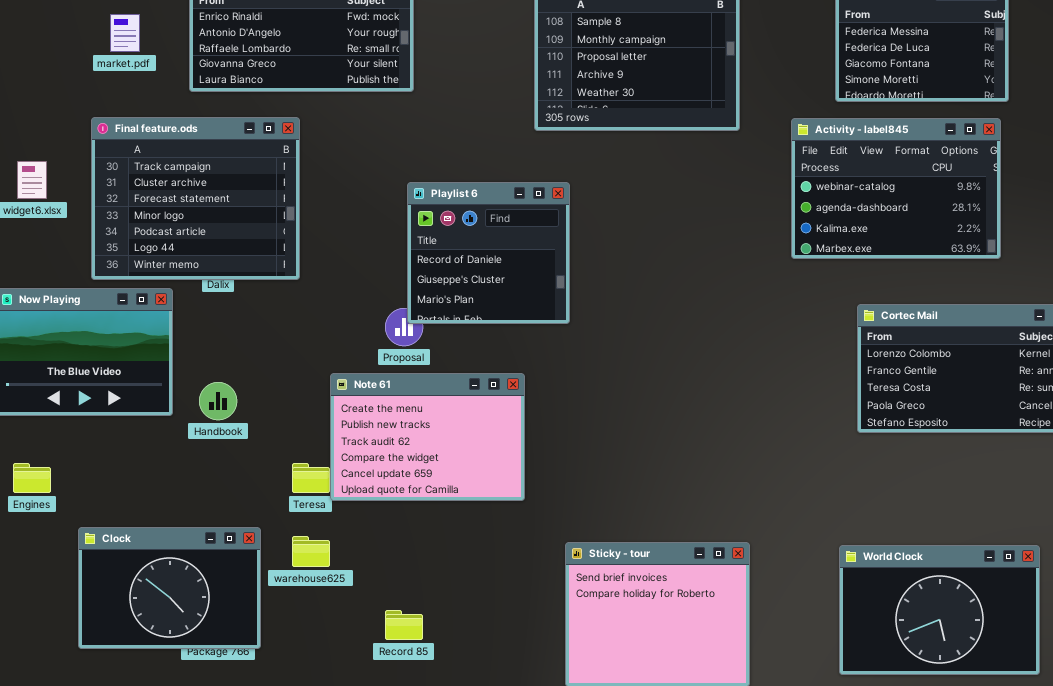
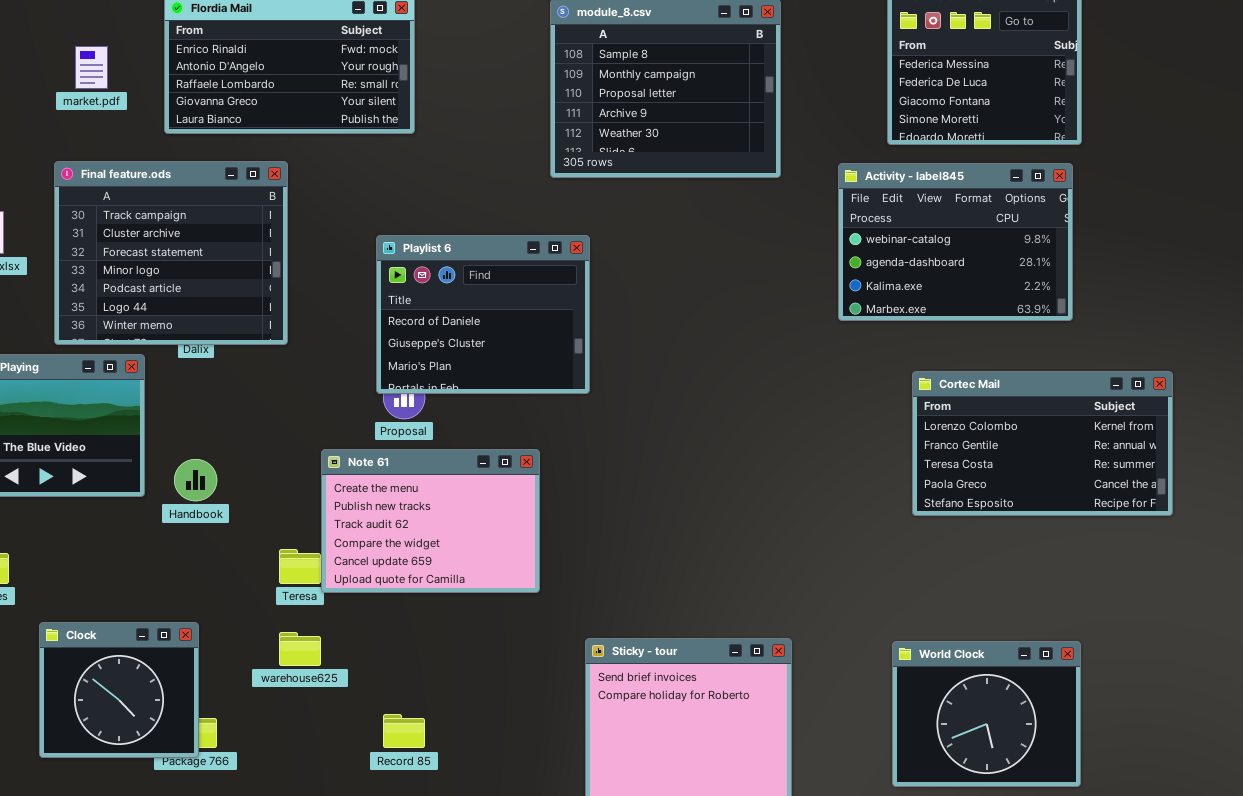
Playlist 6: [407,182,570,324] -> [376,235,590,394], resized
Clock: [78,527,261,649] -> [39,622,199,758], resized
World Clock: [839,545,1040,675] -> [892,641,1081,787], resized

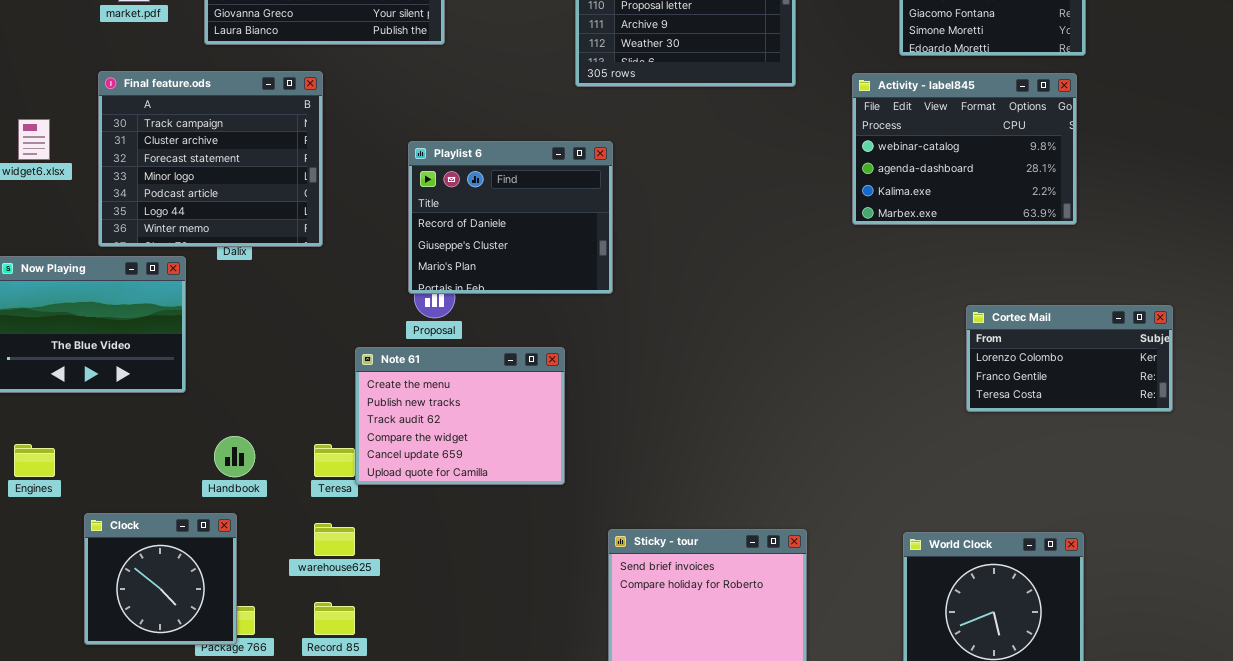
Cortec Mail: [912,371,1173,516] -> [966,305,1173,412], resized
Handbook: [174,459,217,501] -> [214,436,255,477], moved
Record 85: [383,714,425,748] -> [314,602,355,635], moved

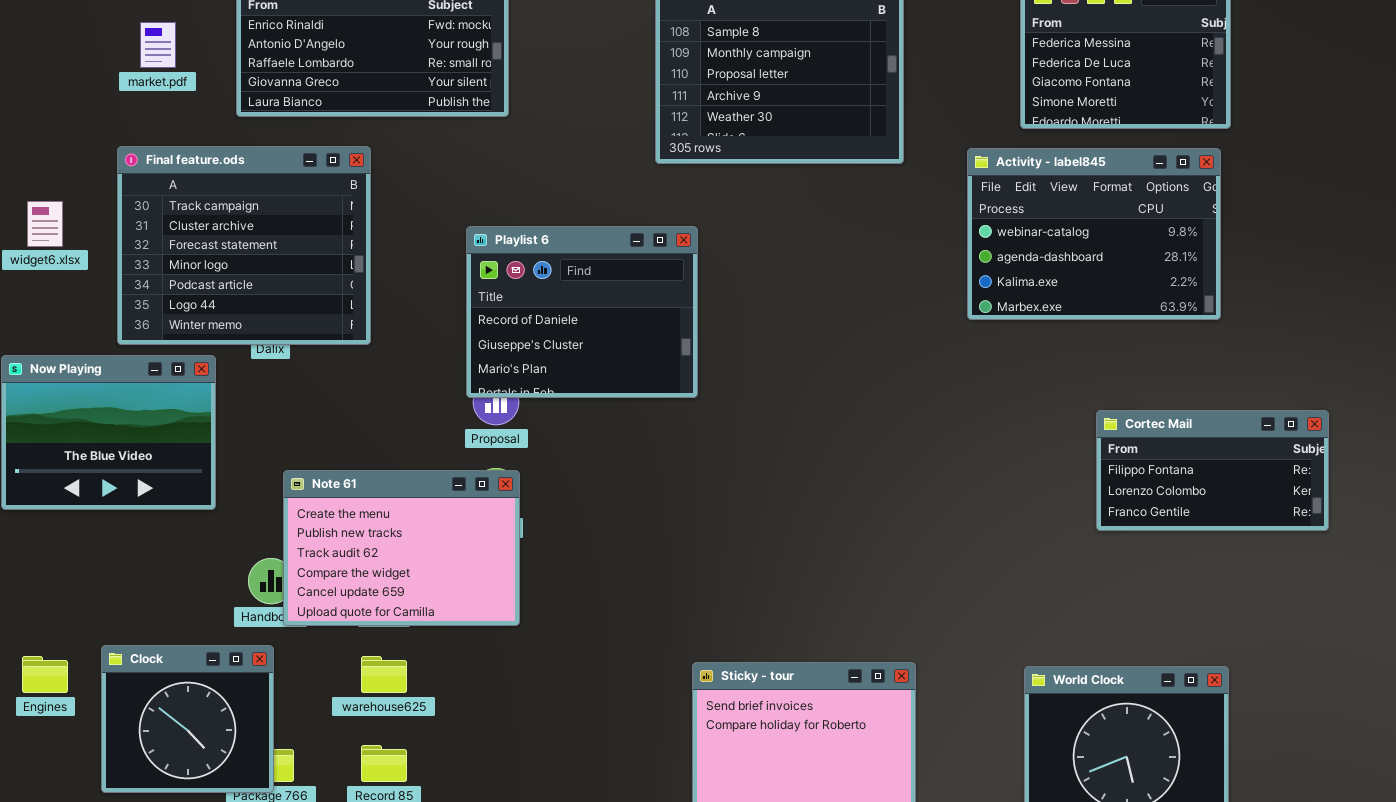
Cortec Mail: [966,305,1173,412] -> [1096,410,1329,531], scrolled up 1 row
Note 61: [355,347,565,485] -> [283,470,520,626], moved
Engines: [14,444,55,477] -> [22,656,68,693], moved

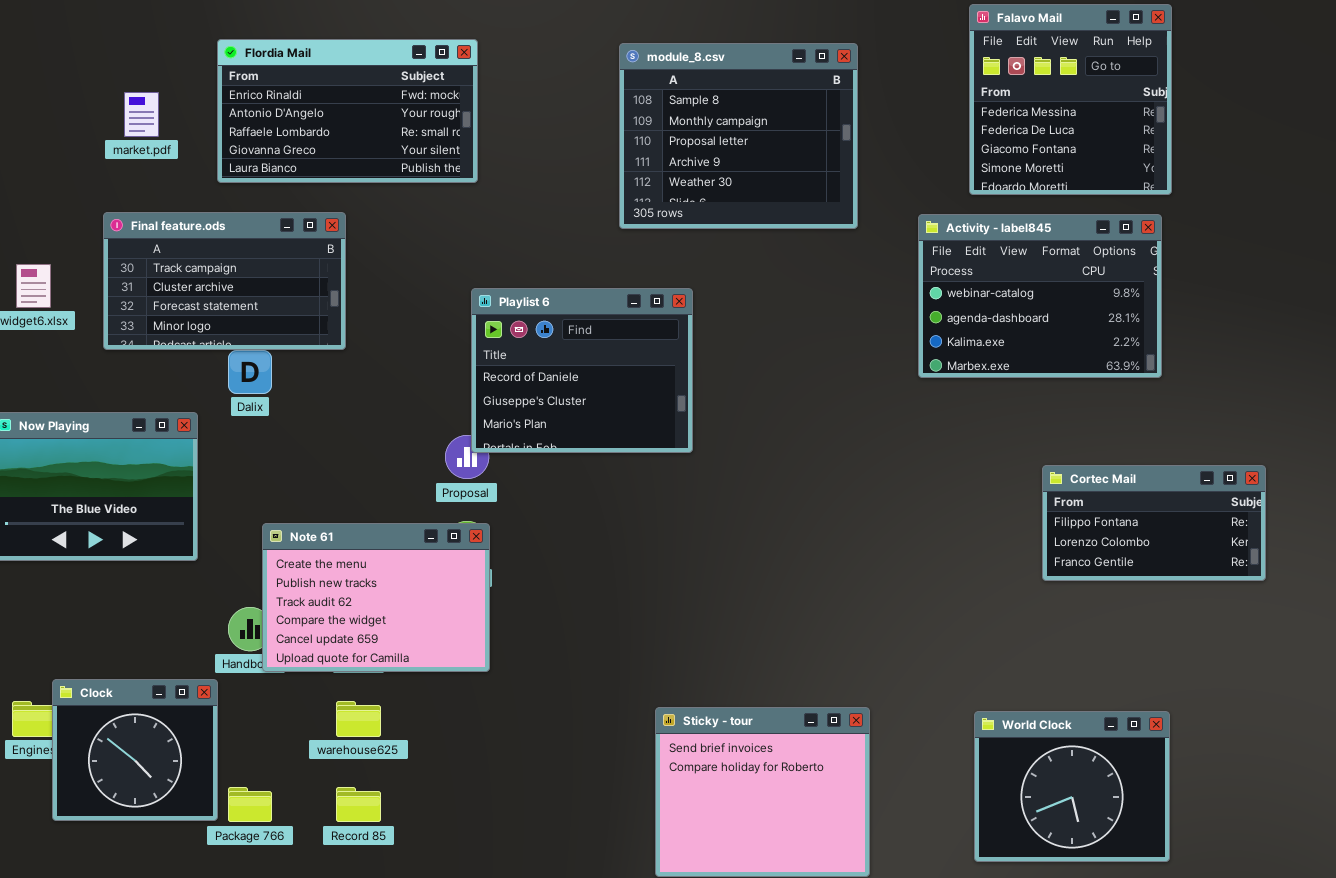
Final feature.ods: [117,146,371,345] -> [103,212,346,350], resized
Playlist 6: [466,226,698,398] -> [471,288,693,453], moved
Clock: [101,645,274,793] -> [52,679,218,821], moved

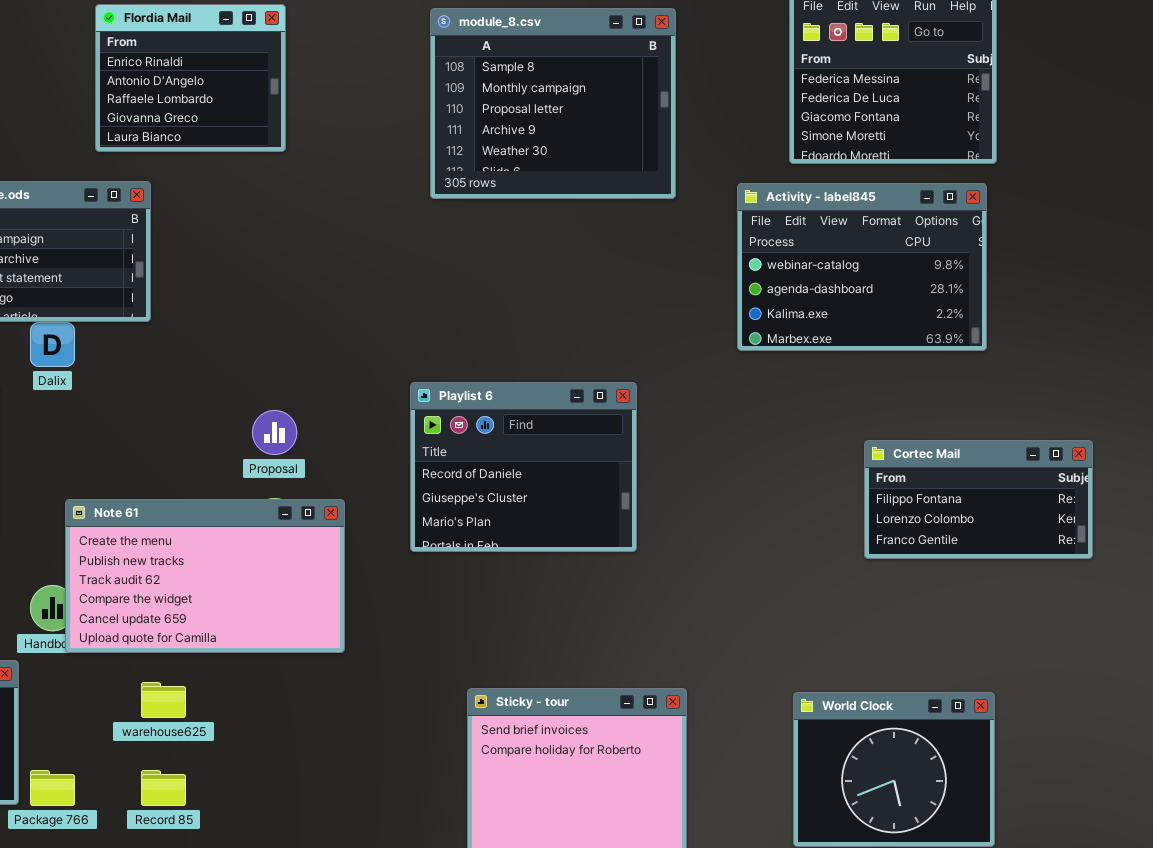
Flordia Mail: [217,39,478,183] -> [95,4,286,152], resized
Playlist 6: [471,288,693,453] -> [410,382,637,552], moved
Note 61: [262,523,490,672] -> [65,499,345,653], resized

